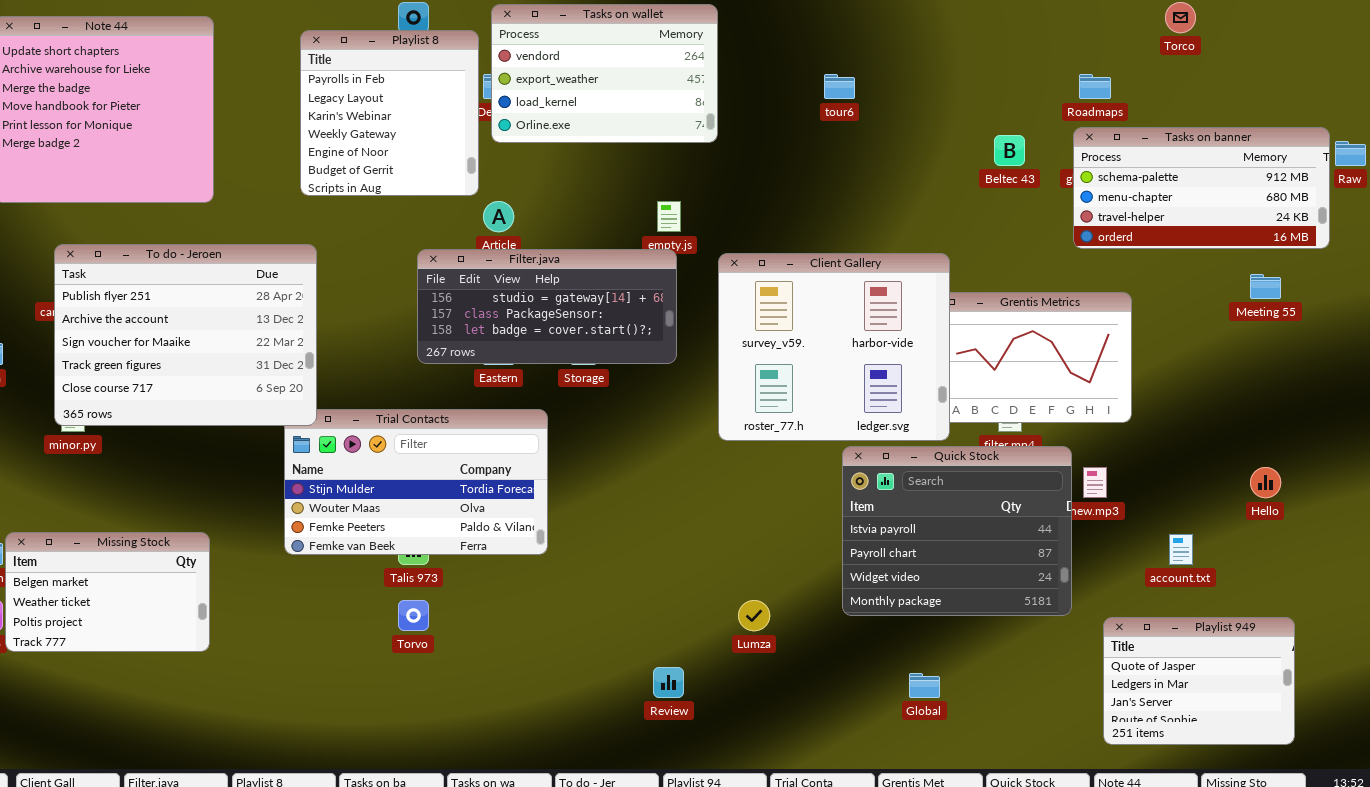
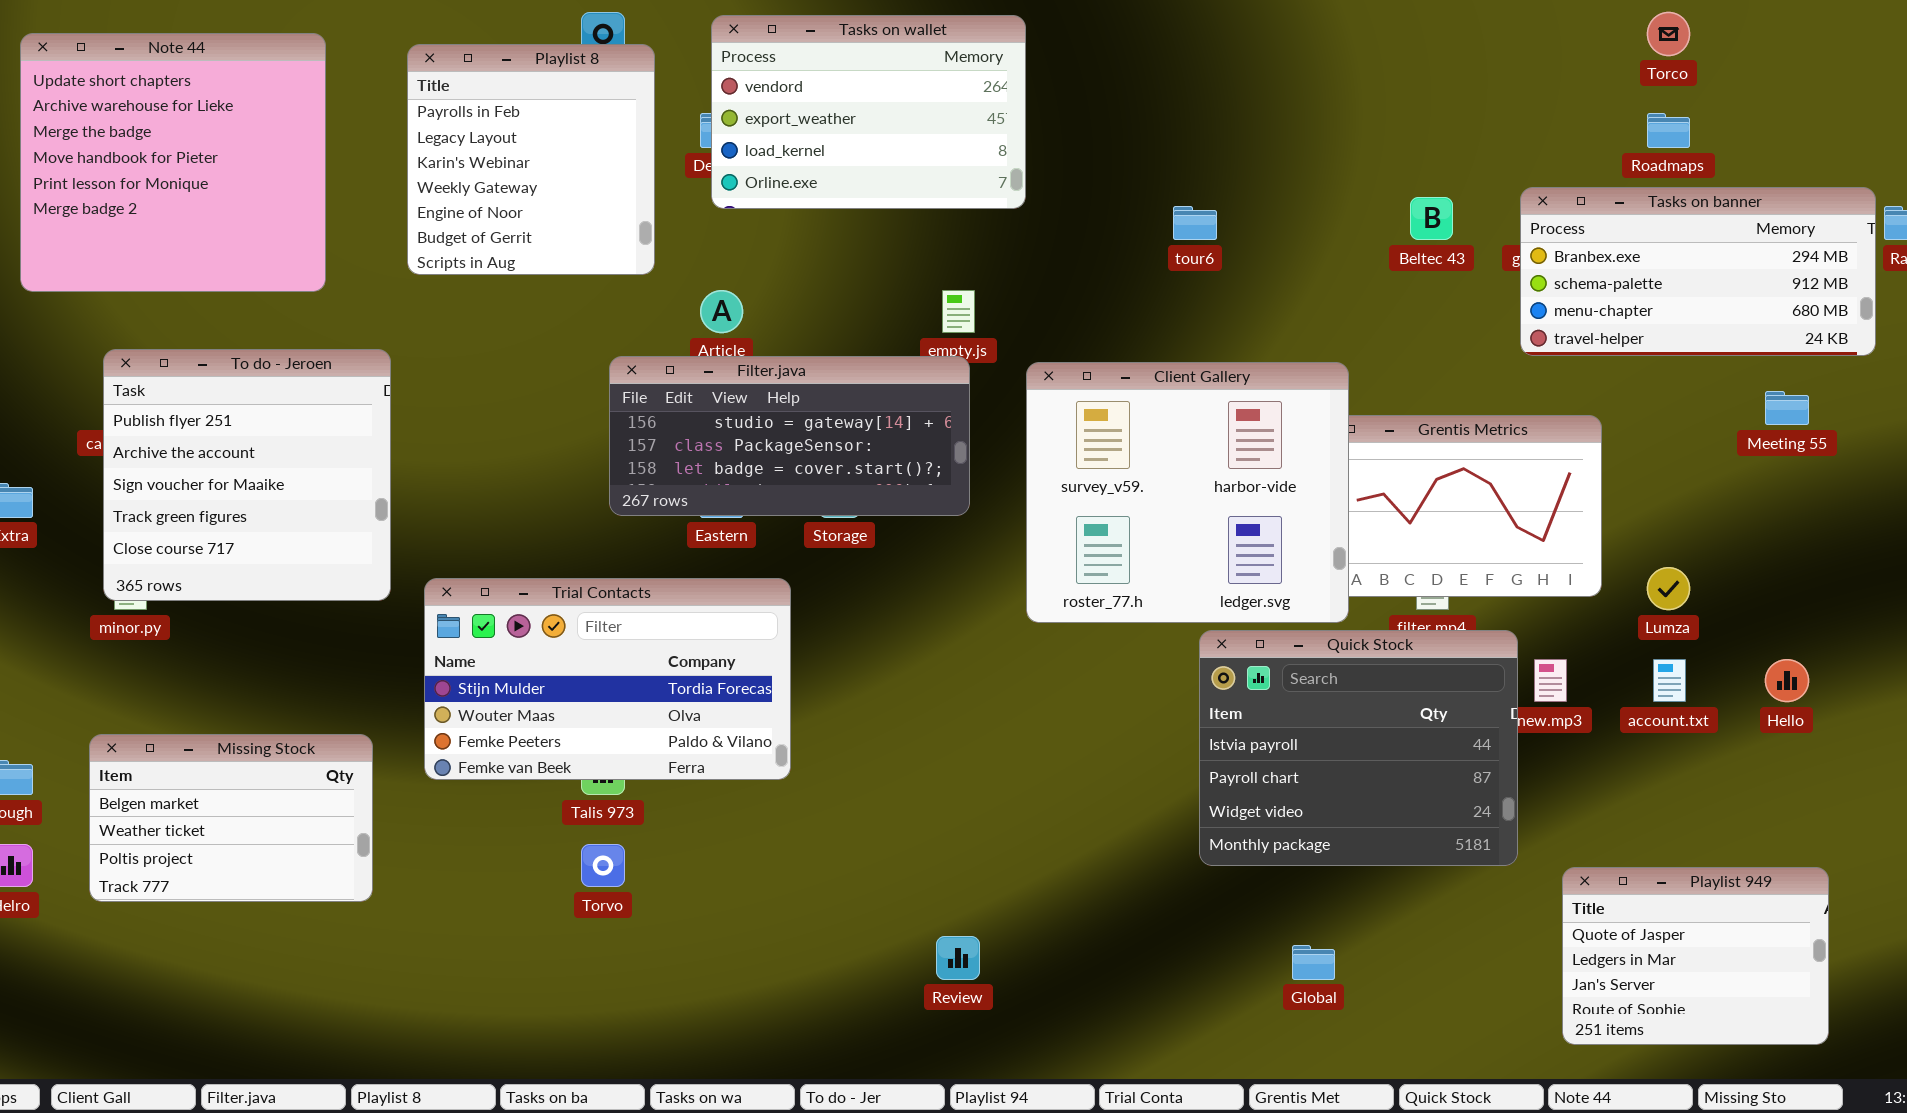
Playlist 8: [300,30,479,196] -> [407,44,655,275], moved
tour6: [824,74,855,99] -> [1173,206,1217,240], moved
Roadmaps: [1079,74,1111,99] -> [1647,113,1690,148], moved
Tasks on banner: [1073,127,1330,249] -> [1520,187,1876,356], scrolled up 1 row
To do - Jeroen: [54,244,317,426] -> [103,349,391,601], resized
Missing Stock: [5,532,210,652] -> [89,734,373,902], moved
account.txt: [1169,534,1193,565] -> [1653,659,1686,702], moved
Lumza: [738,600,770,631] -> [1647,567,1690,610], moved

